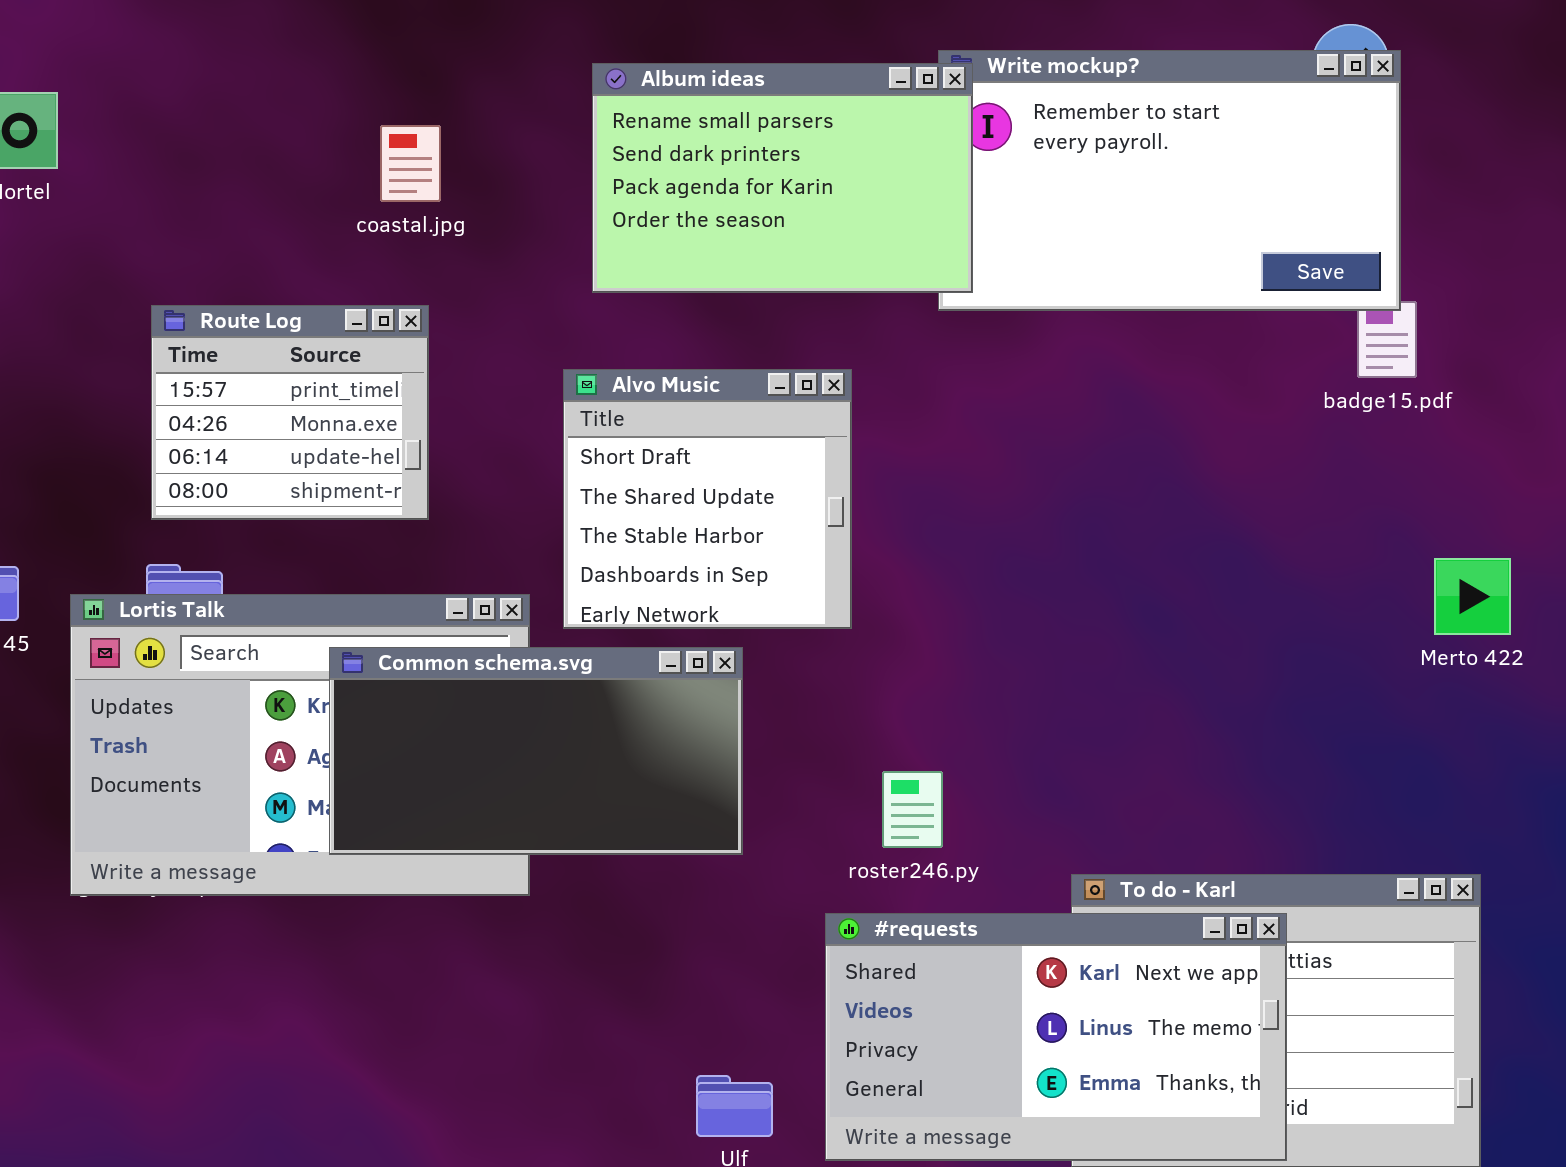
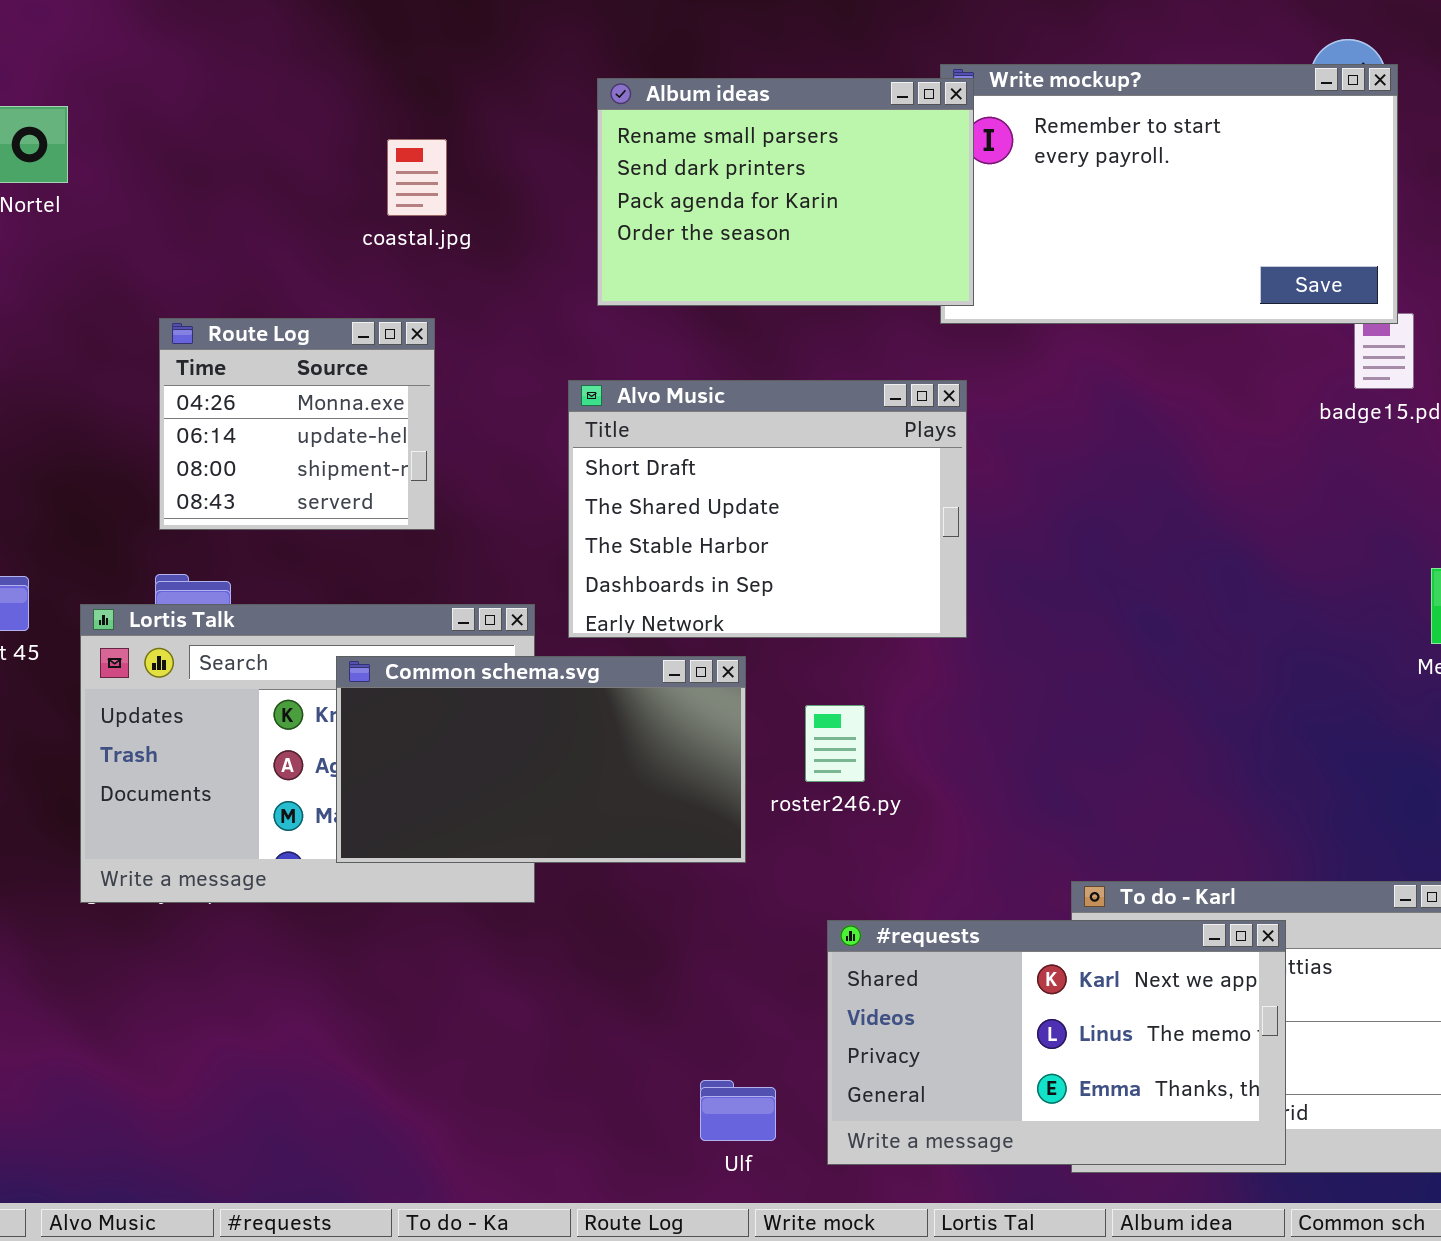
Route Log: [151,305,429,520] -> [159,318,435,530], scrolled down 1 row
Alvo Music: [563,369,852,629] -> [568,380,967,638], resized
roster246.py: [882,771,943,848] -> [805,705,865,782], moved

